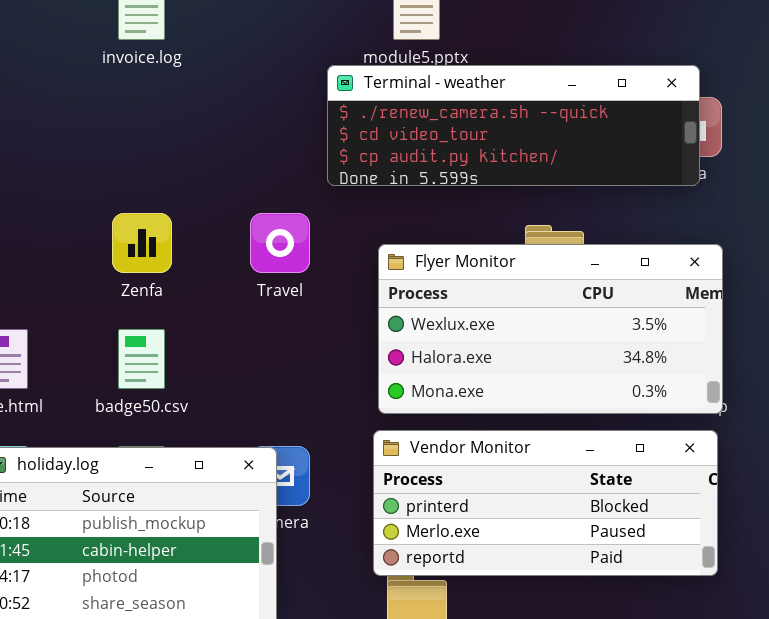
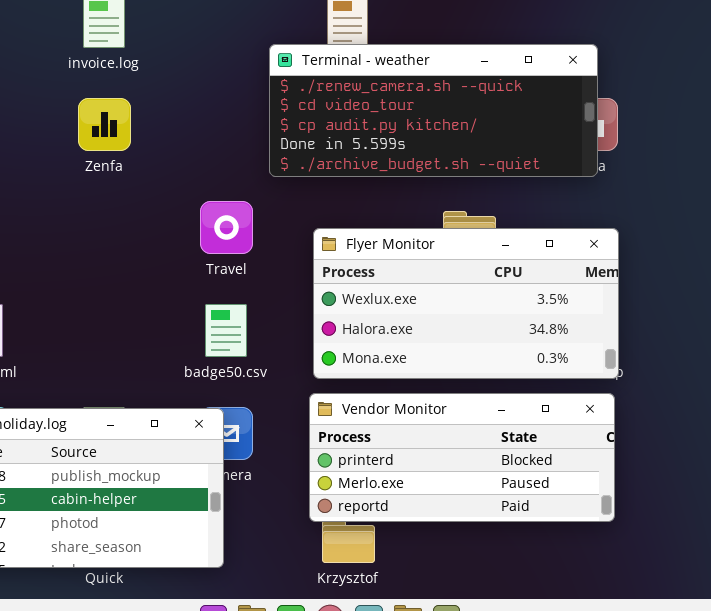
Terminal - weather: [327,65,700,186] -> [269,44,598,177], resized
Zenfa: [112,213,172,273] -> [78,98,131,151], moved
badge50.csv: [118,329,165,389] -> [205,304,247,357], moved

